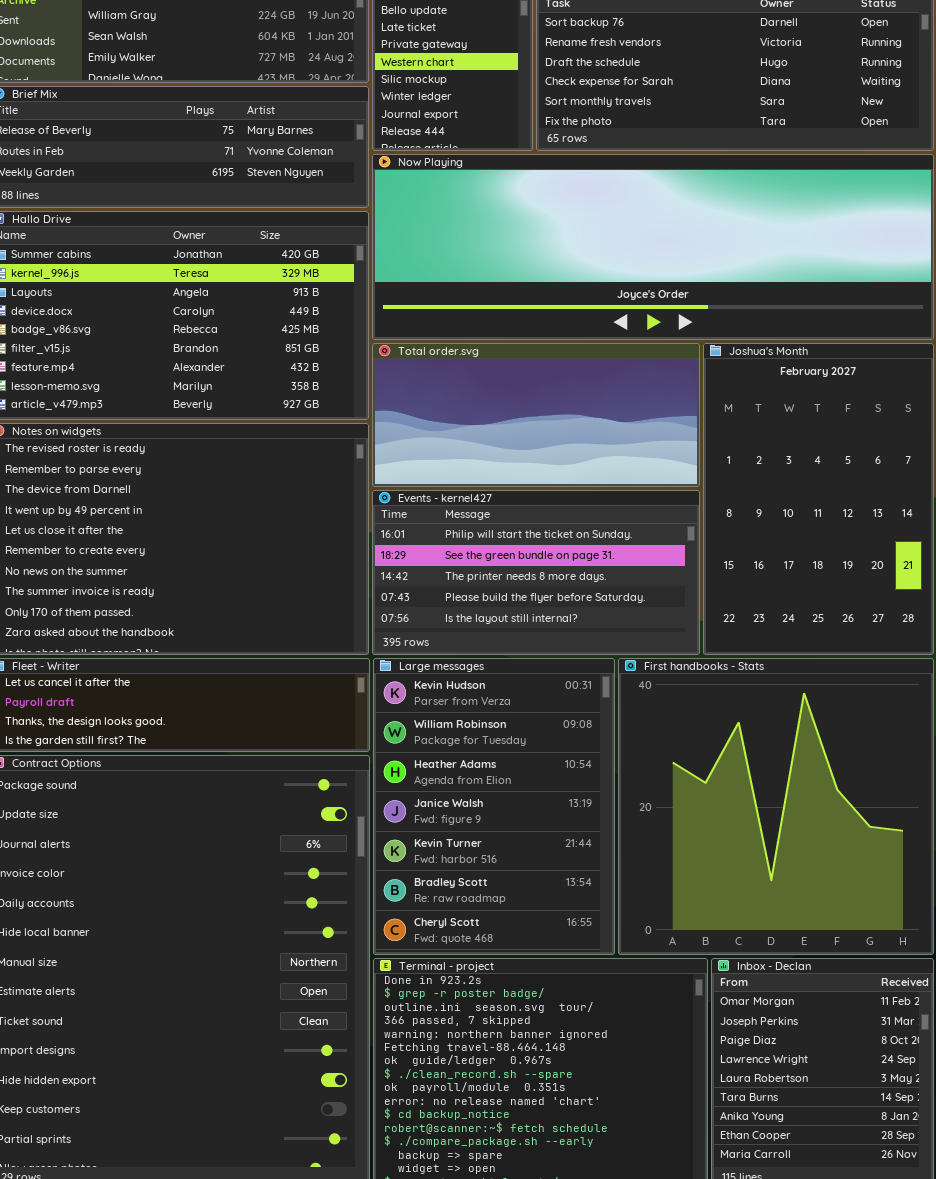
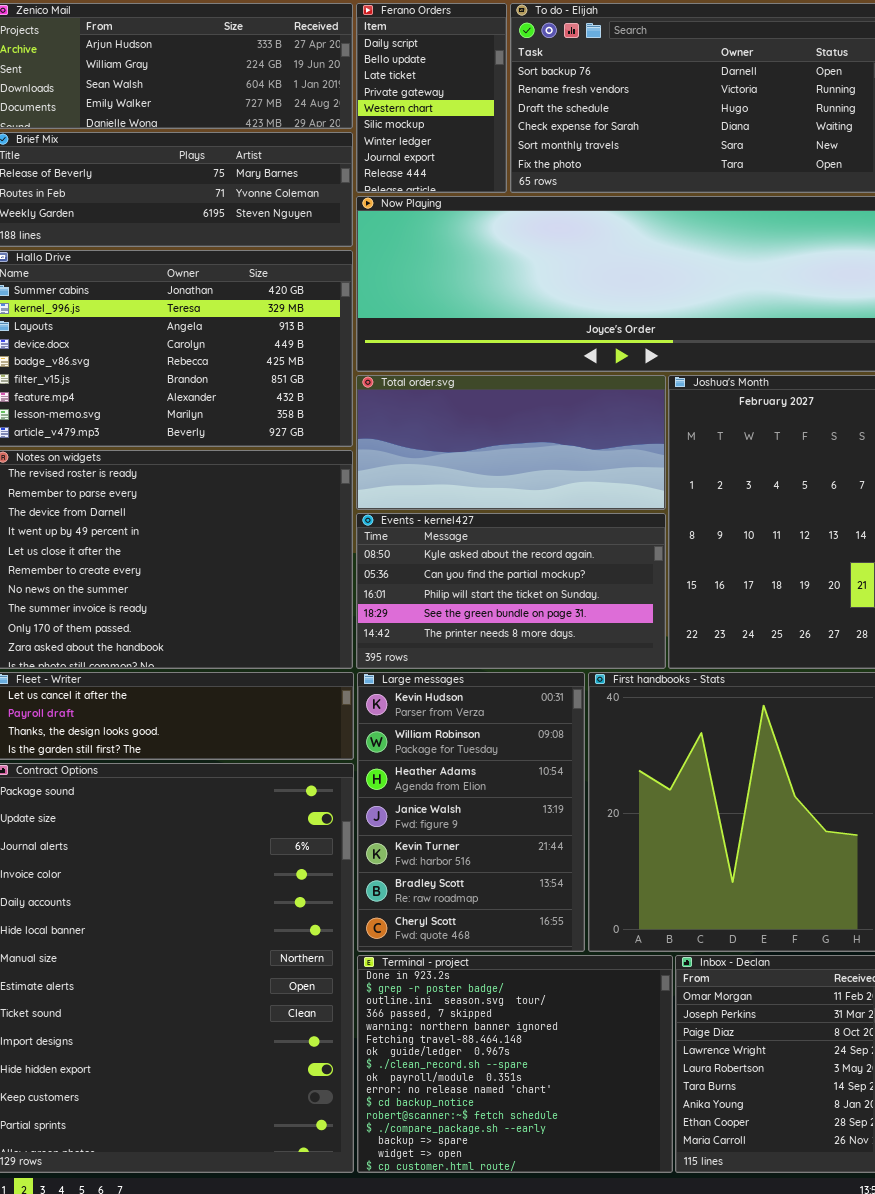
Events - kernel427: [372,490,700,655] -> [356,513,666,669], scrolled up 2 rows

